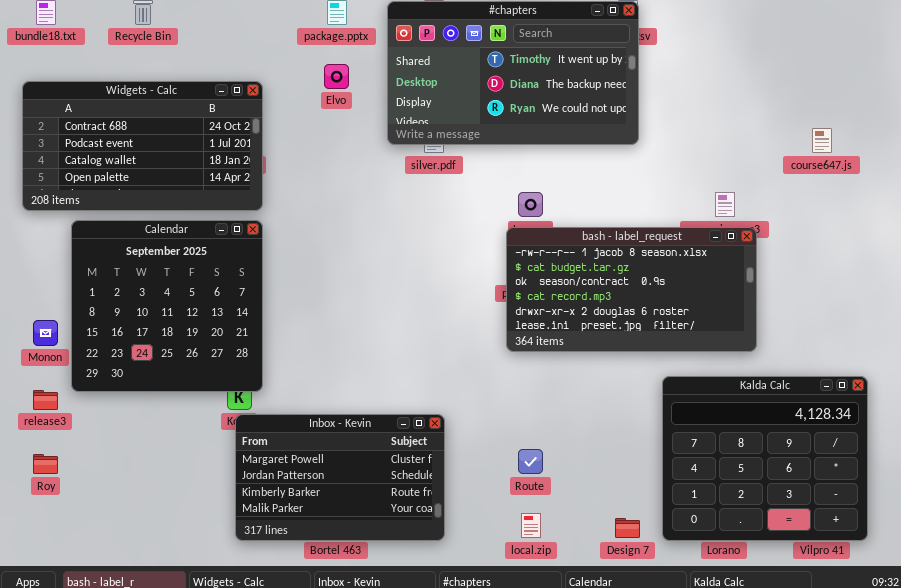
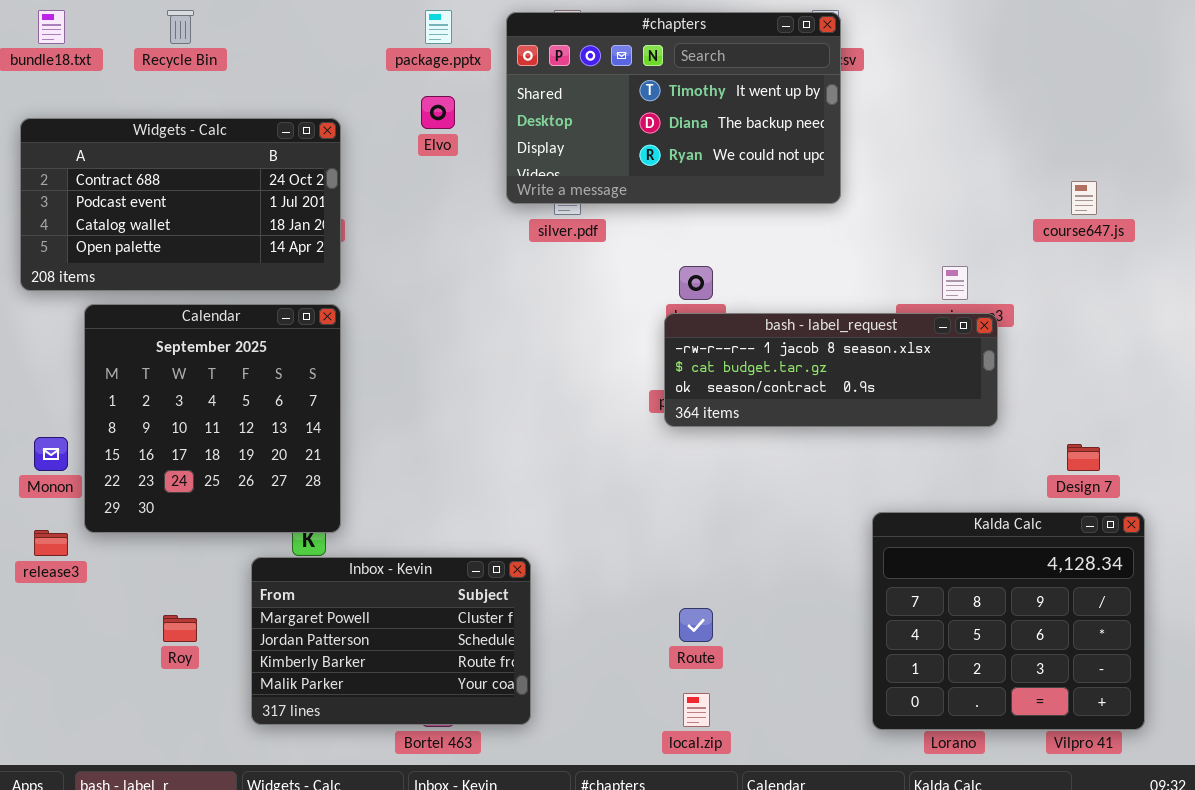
bash - label_request: [506,227,757,352] -> [664,313,998,427], resized
Inbox - Kevin: [235,414,445,541] -> [251,557,531,725], moved
Roy: [33,454,58,474] -> [163,615,197,642], moved
Design 7: [615,518,640,538] -> [1067,444,1100,471], moved

